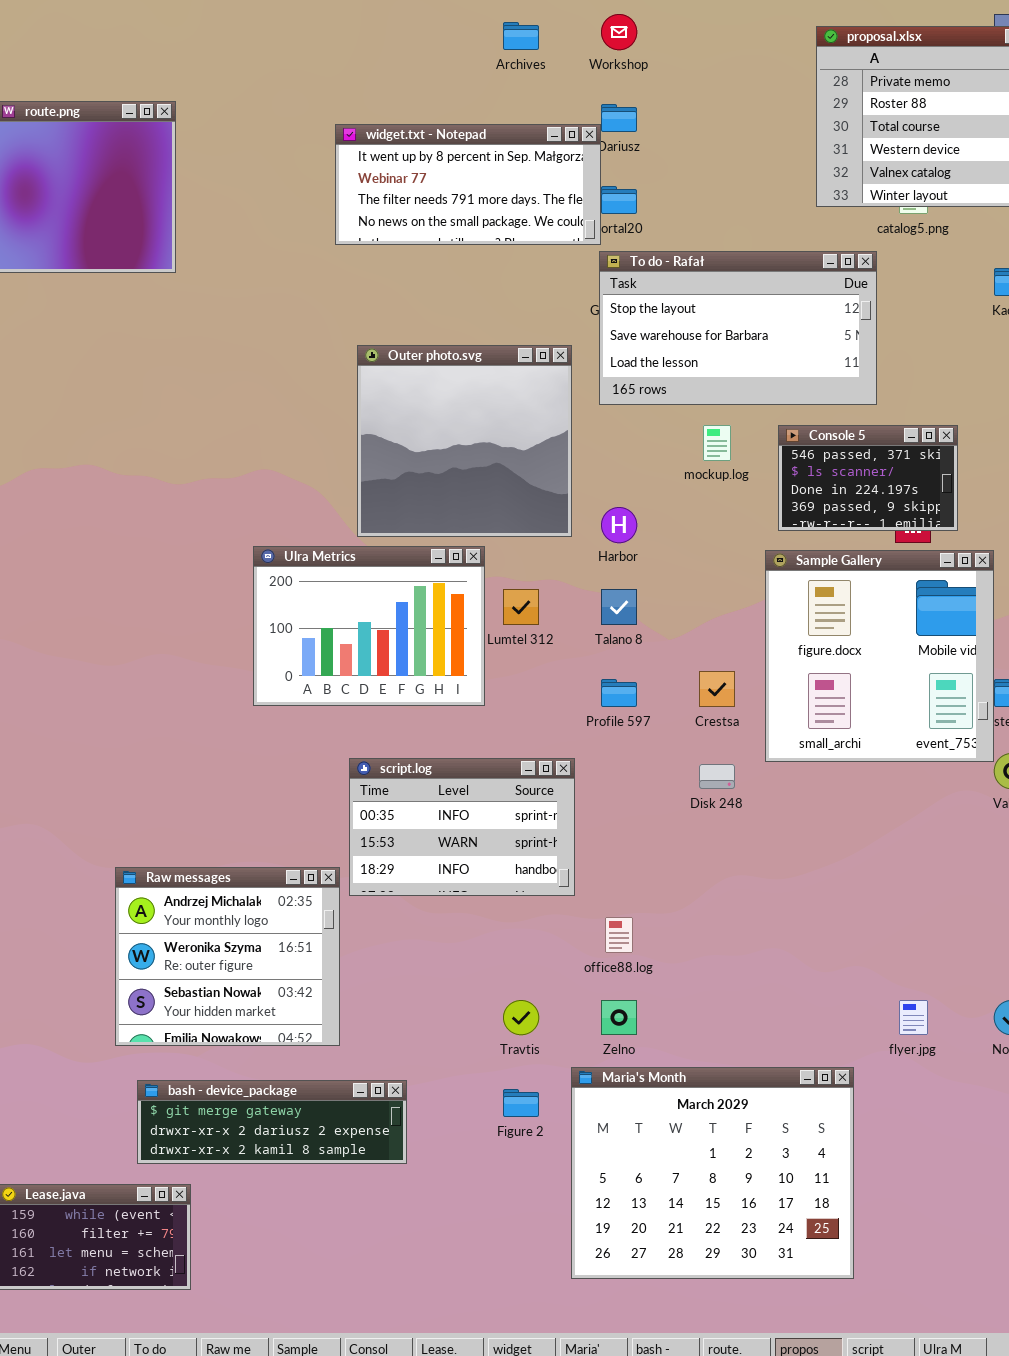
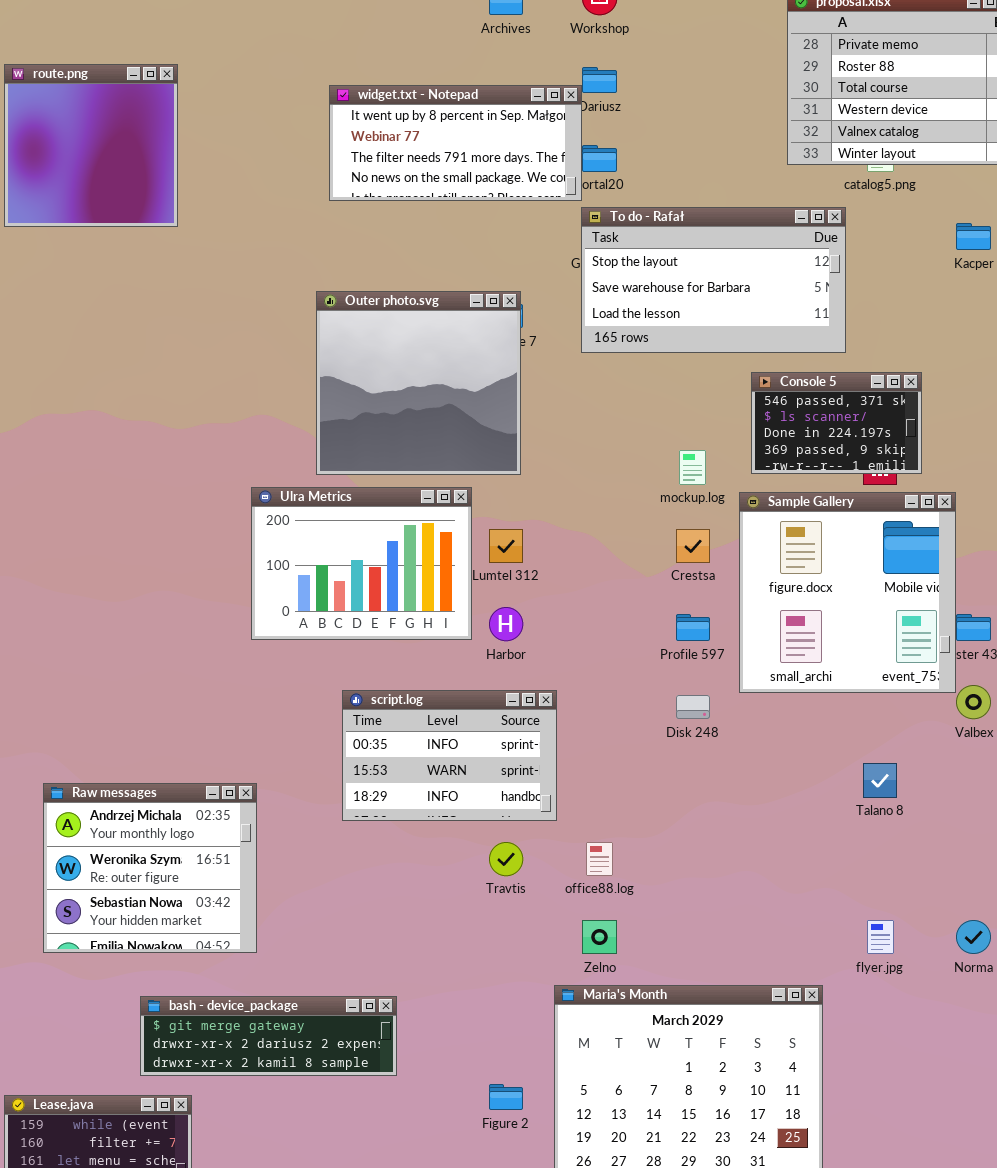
Outer photo.svg: [357,345,572,537] -> [316,291,521,475], moved
mockup.log: [703,425,731,461] -> [679,450,706,485], moved
Harbor: [601,507,637,543] -> [489,607,523,641], moved
Talano 8: [601,589,637,625] -> [863,763,897,798], moved
Crestsa: [699,671,735,707] -> [676,529,710,563], moved
Profile 597: [601,679,637,707] -> [676,614,710,641], moved
Raw messages: [115,867,340,1046] -> [43,783,257,953], moved
Travtis: [503,1000,539,1035] -> [489,842,523,876], moved
Figure 2: [503,1089,539,1117] -> [489,1084,523,1110], moved

